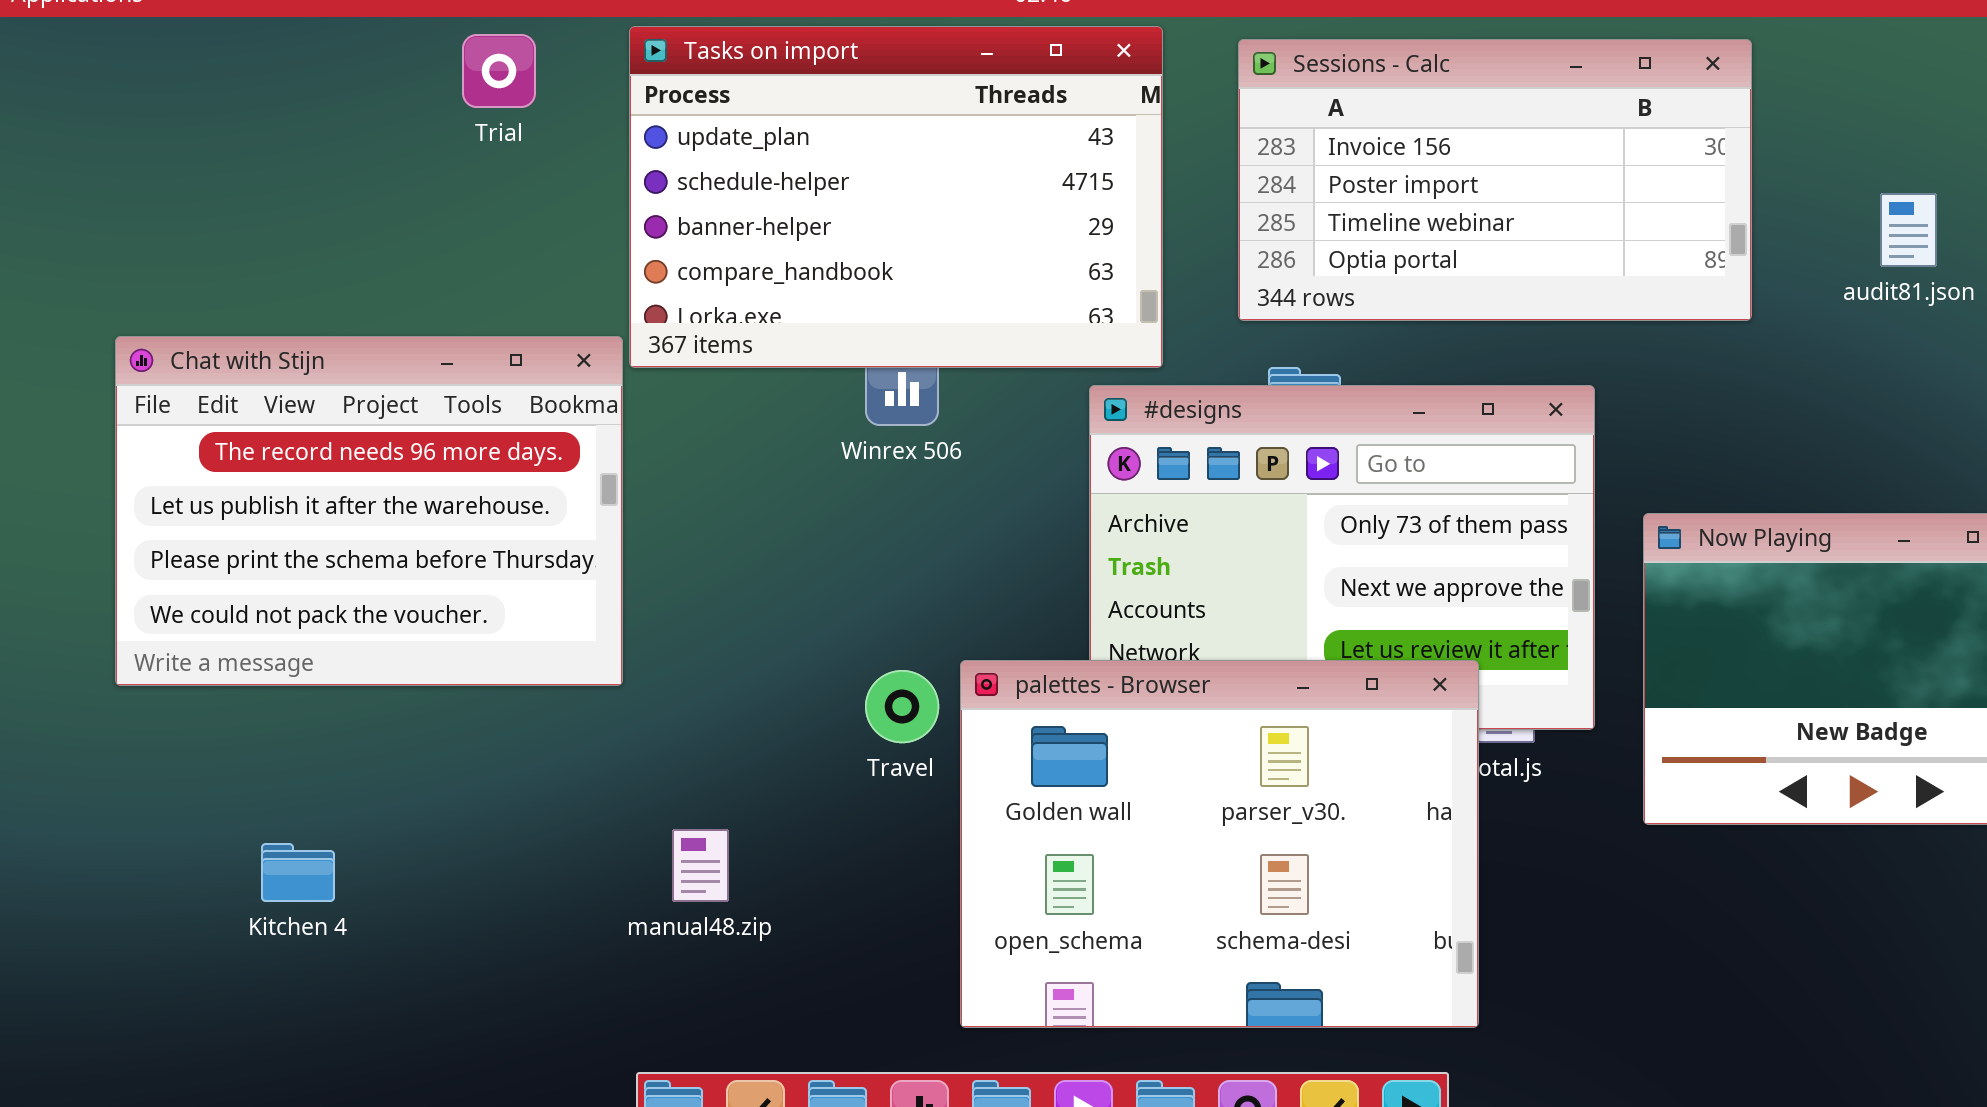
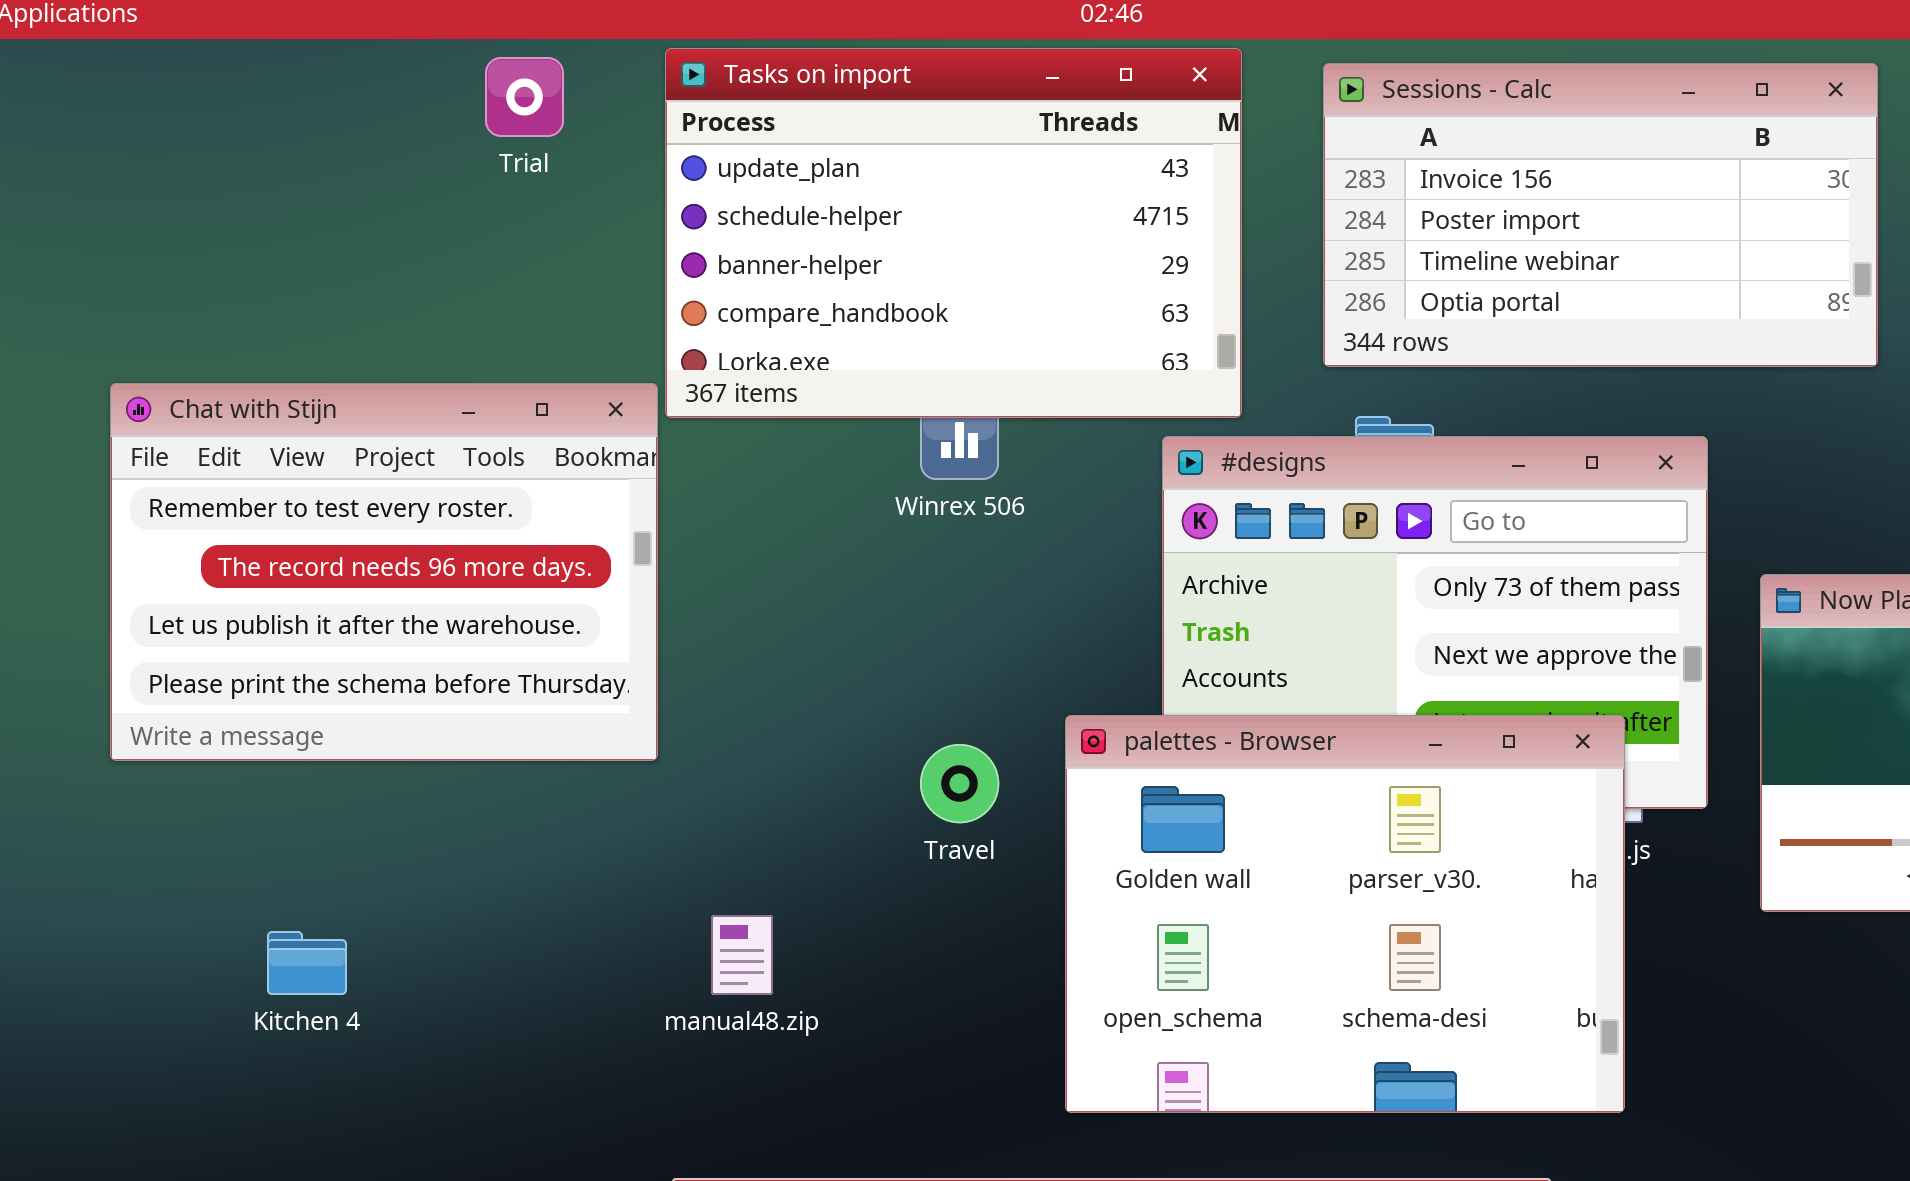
Chat with Stijn: [115,336,623,686] -> [110,383,658,761], scrolled up 1 row
palettes - Browser: [960,660,1479,1028] -> [1065,715,1625,1113], moved

